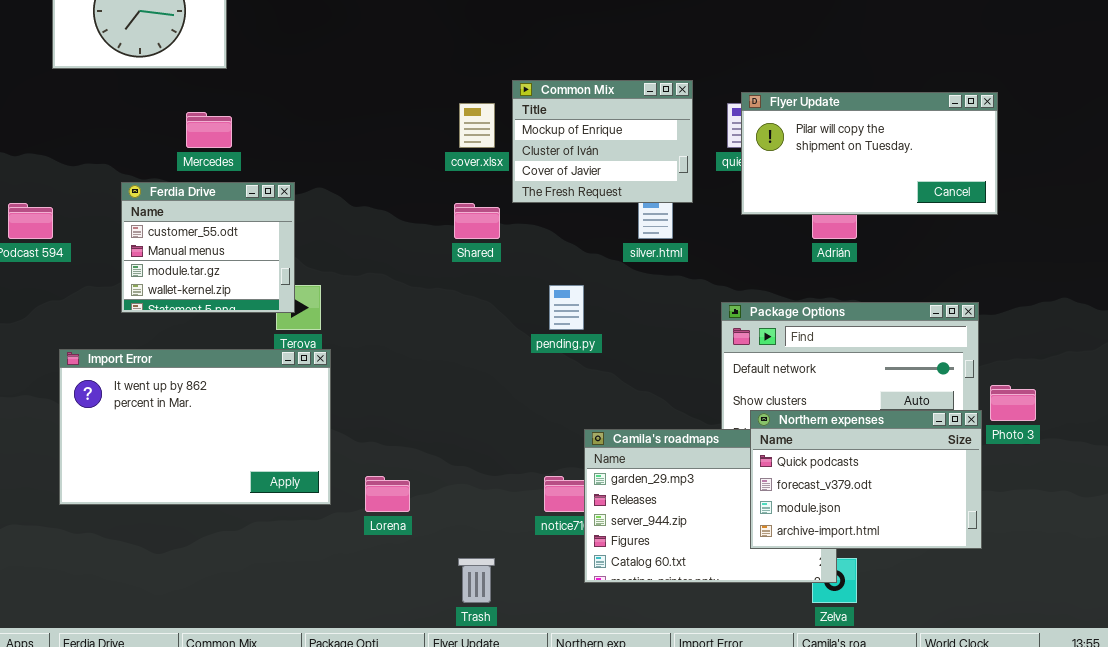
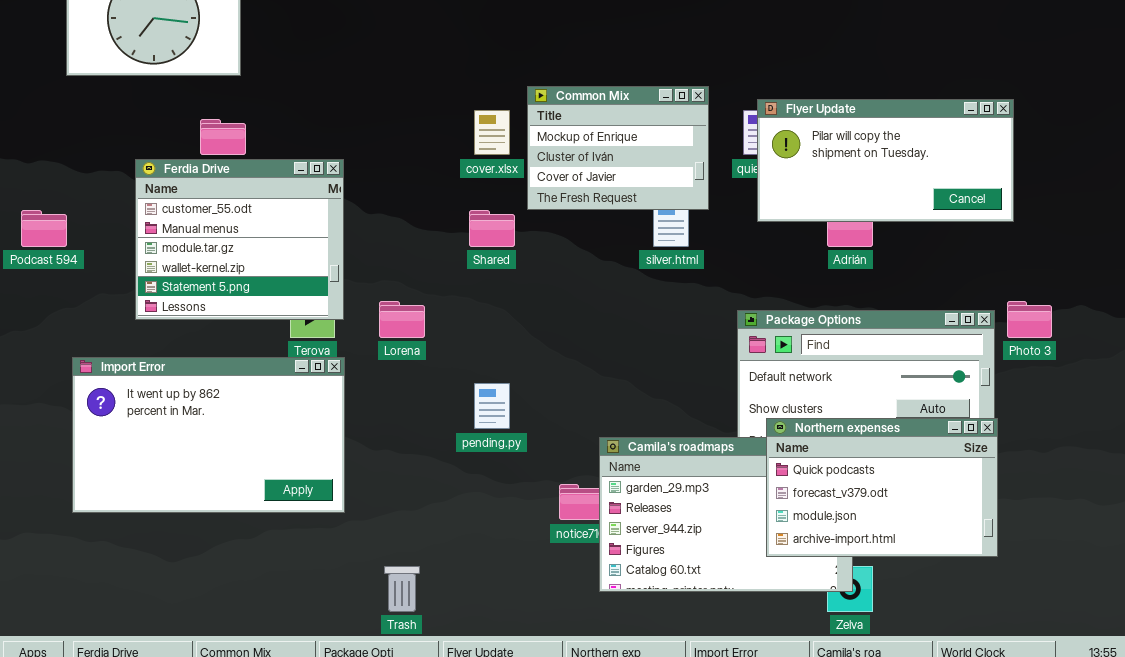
Ferdia Drive: [121,182,295,313] -> [135,159,344,320], resized
pending.py: [549,285,584,330] -> [474,383,510,429], moved
Photo 3: [990,385,1036,421] -> [1007,301,1052,338], moved
Lorena: [365,476,410,512] -> [379,301,425,338], moved
Trash: [458,558,495,603] -> [384,566,420,612], moved

